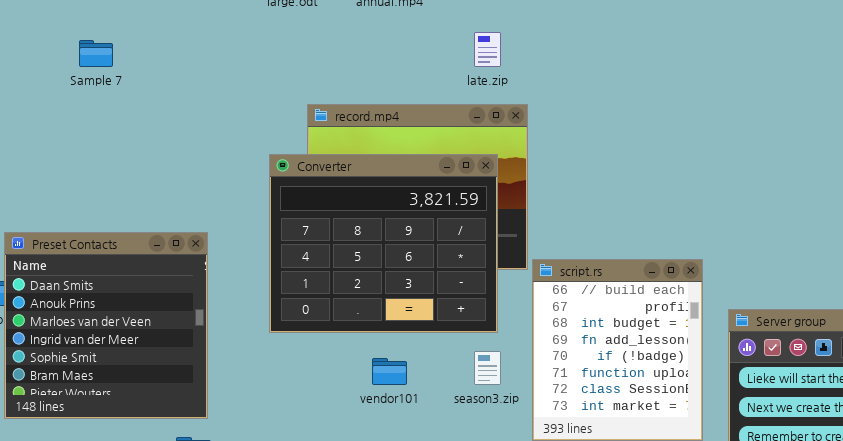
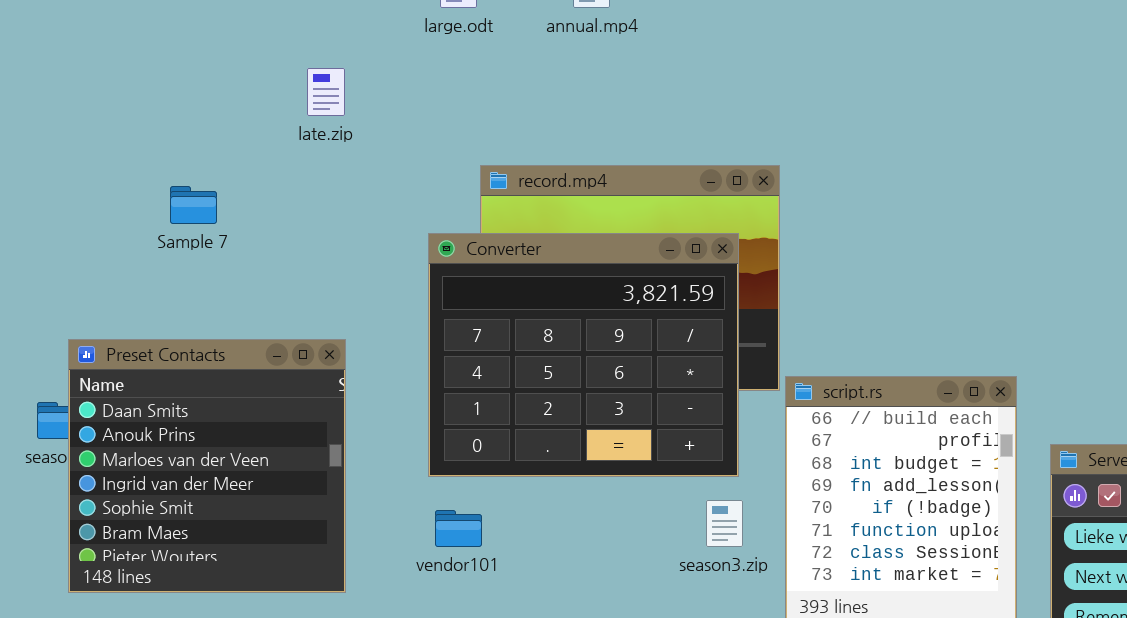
late.zip: [474,32,501,67] -> [307,68,345,116], moved
Sample 7: [79,40,113,67] -> [170,186,217,224], moved
vendor101: [372,358,407,385] -> [435,510,482,547], moved

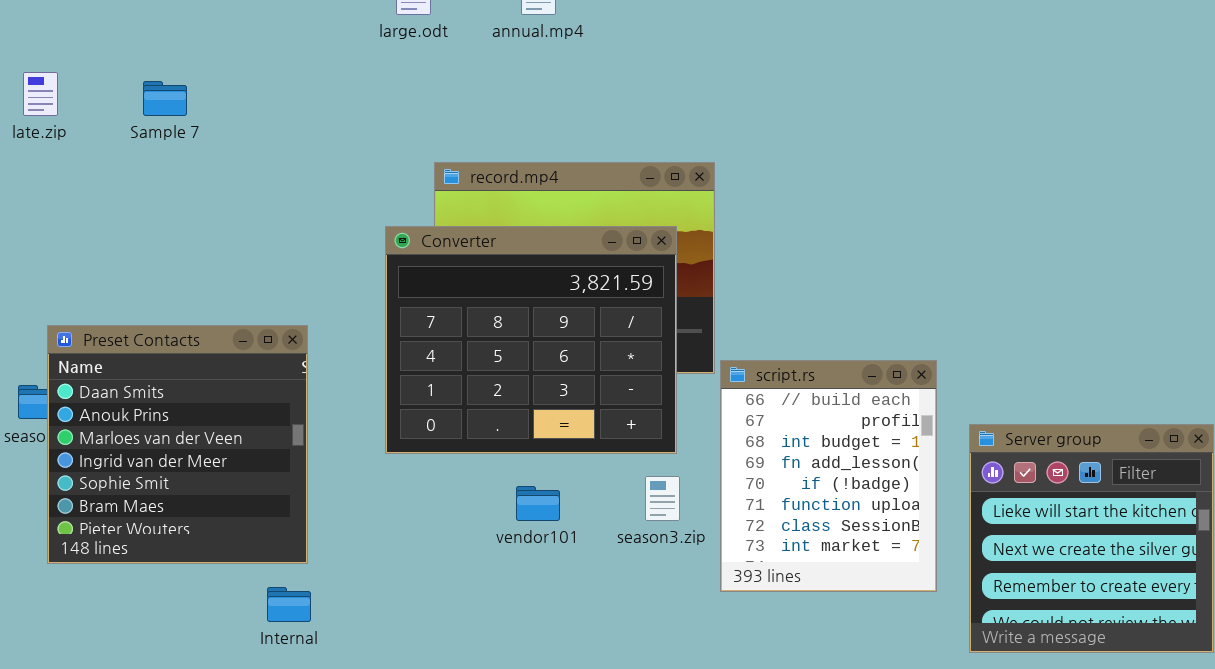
late.zip: [307,68,345,116] -> [23,72,58,116], moved
Sample 7: [170,186,217,224] -> [143,81,187,116], moved
vendor101: [435,510,482,547] -> [516,486,560,521], moved

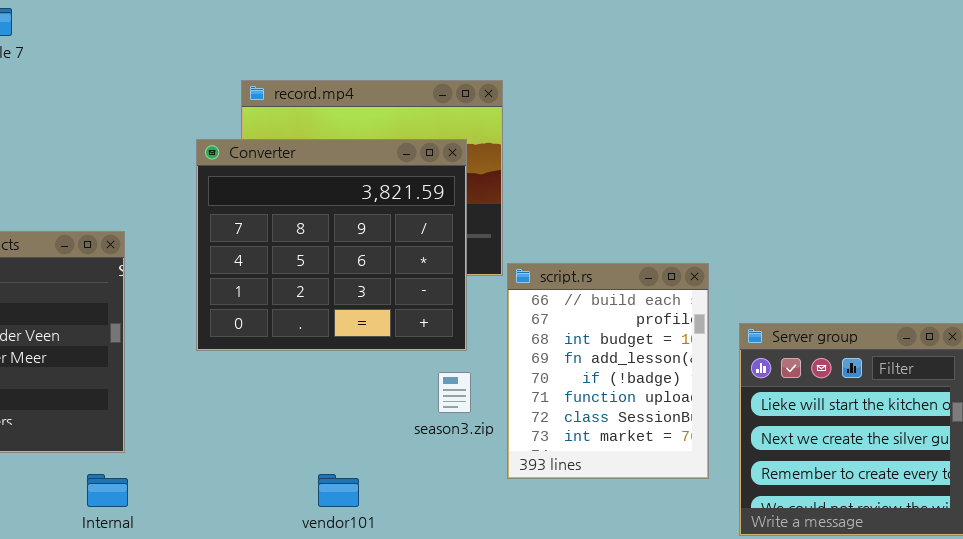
vendor101: [516,486,560,521] -> [318,474,359,507], moved

